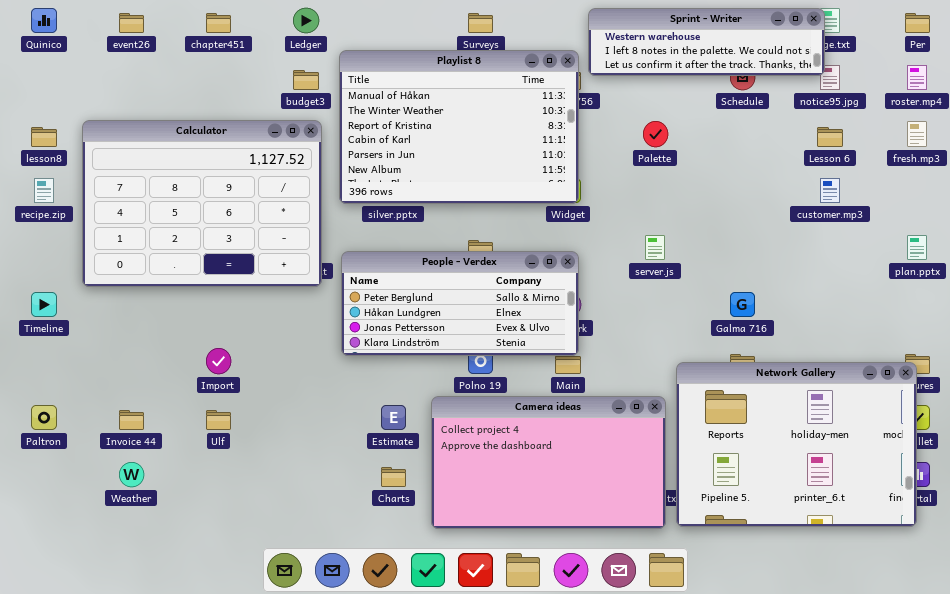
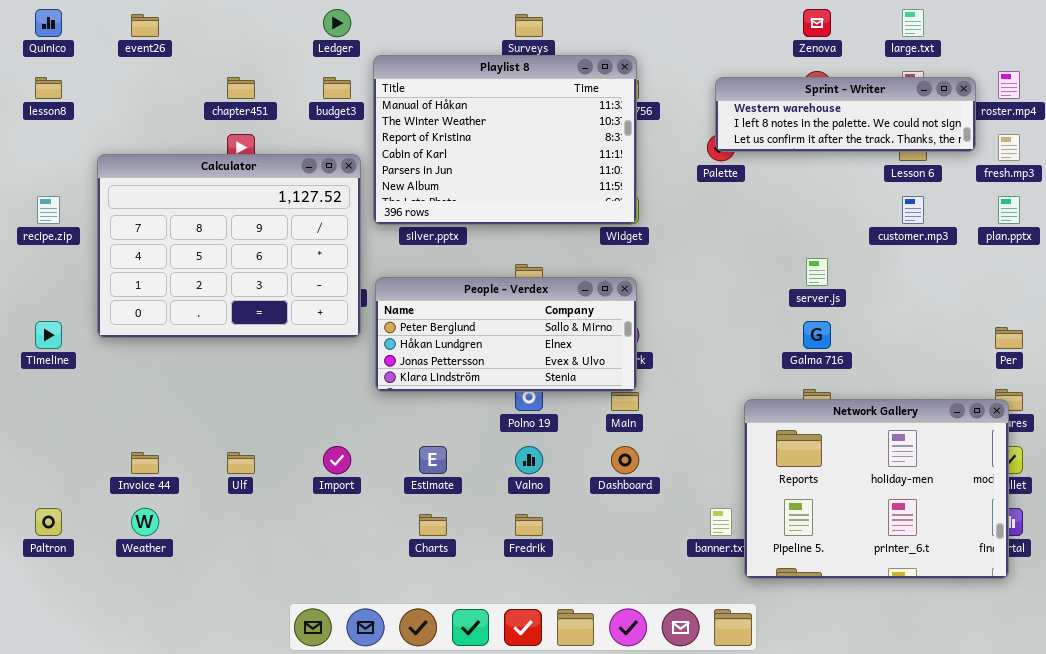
Sprint - Writer: [588,8,825,76] -> [715,77,976,152], moved
chapter451: [206,13,231,33] -> [227,77,255,99], moved
Per: [905,13,930,33] -> [995,327,1023,349], moved
Calculator: [82,120,322,287] -> [97,154,361,338], moved
lesson8: [31,127,57,147] -> [35,77,62,99], moved
server.js: [645,235,665,260] -> [806,258,828,286], moved
plan.pptx: [907,235,927,260] -> [998,196,1020,224], moved
Import: [206,348,231,374] -> [323,446,351,474], moved
Camera ideas: [431,396,666,529] -> none, closed
Paltron: [31,405,57,430] -> [35,508,62,536], moved

